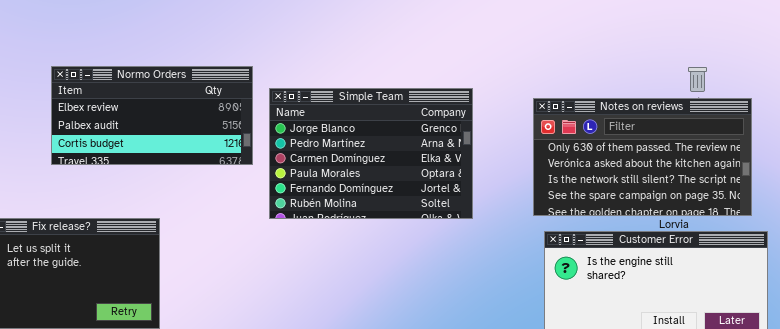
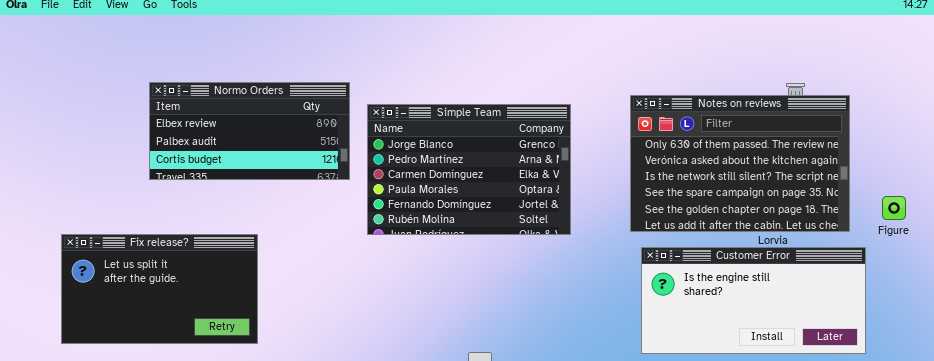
Notes on reviews: [533,98,752,216] -> [630,95,850,232], resized

